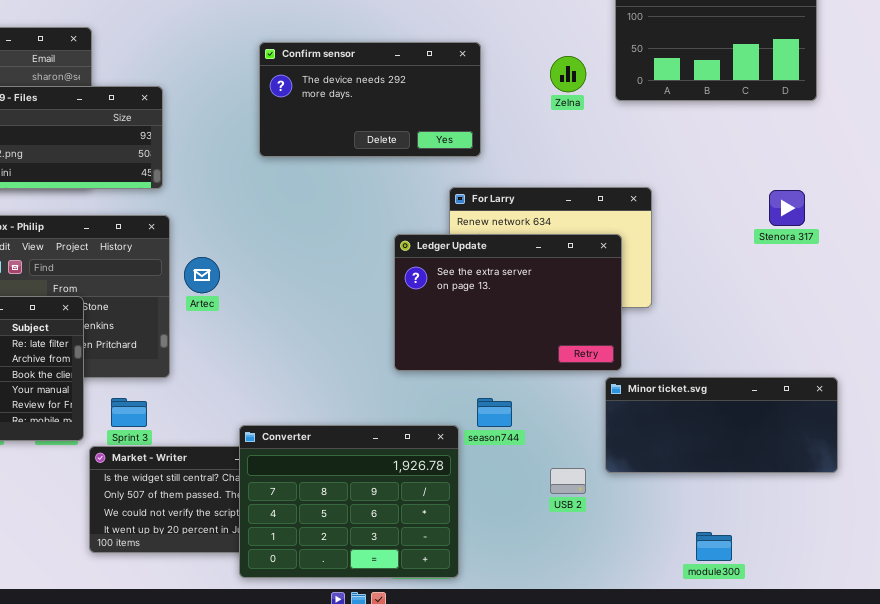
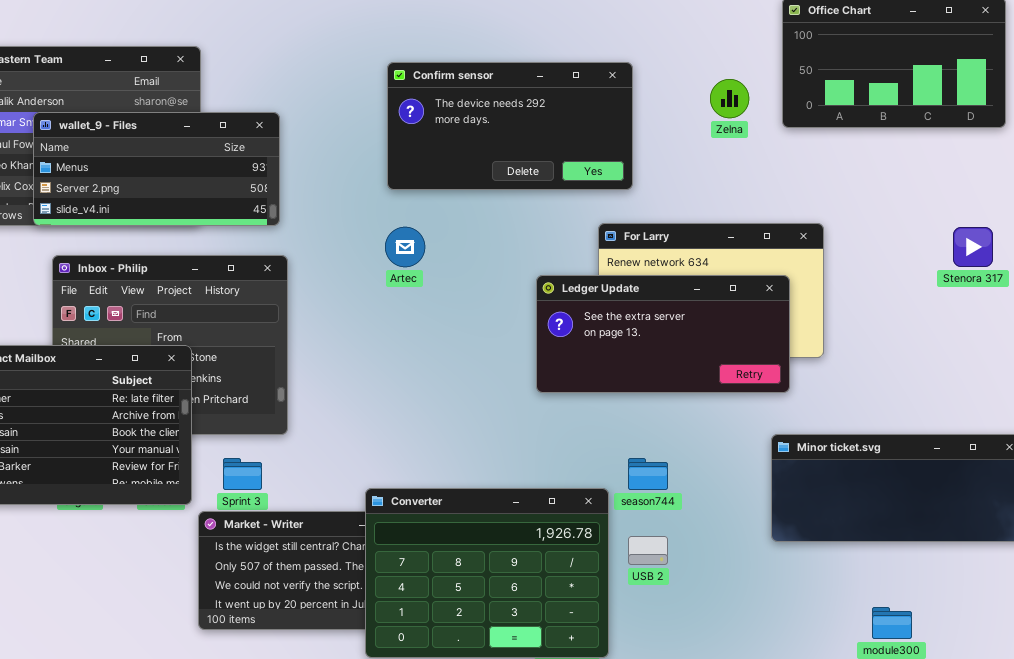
Ledger Update: [394,234,622,371] -> [536,275,790,393], resized
Artec: [184,257,220,293] -> [385,227,425,267], moved
USB 2: [550,468,586,494] -> [628,536,668,565], moved

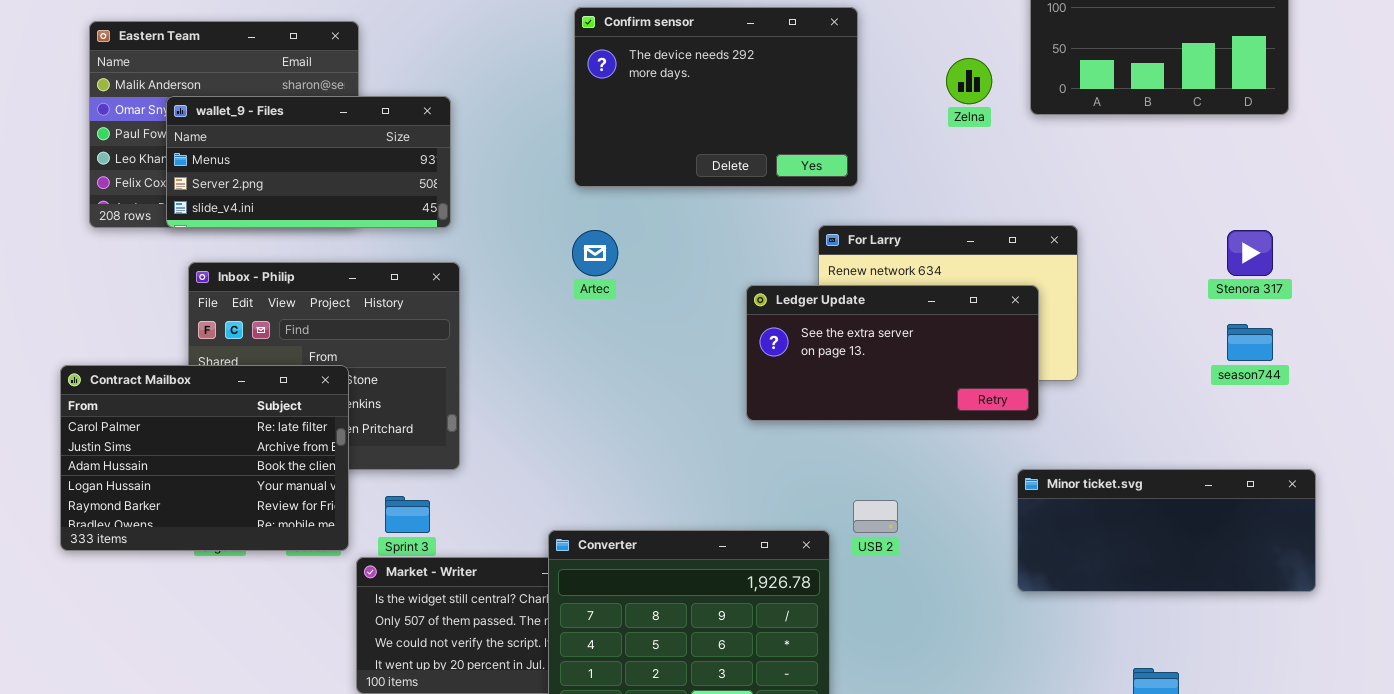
Confirm sensor: [387,62,633,190] -> [574,7,858,187], resized
season744: [628,458,668,490] -> [1227,324,1273,361], moved
USB 2: [628,536,668,565] -> [853,500,898,533], moved

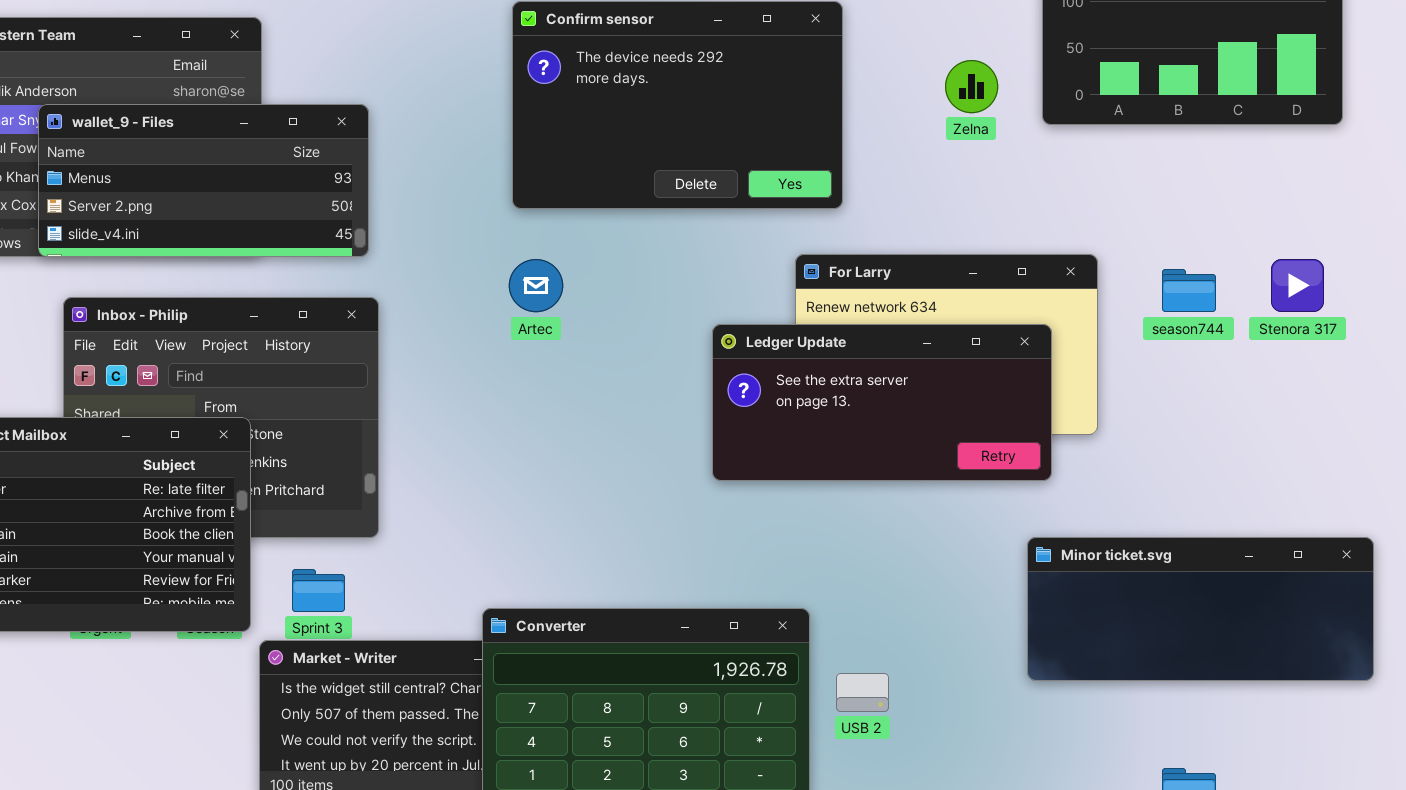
season744: [1227,324,1273,361] -> [1162,269,1216,312], moved
USB 2: [853,500,898,533] -> [836,673,889,712], moved

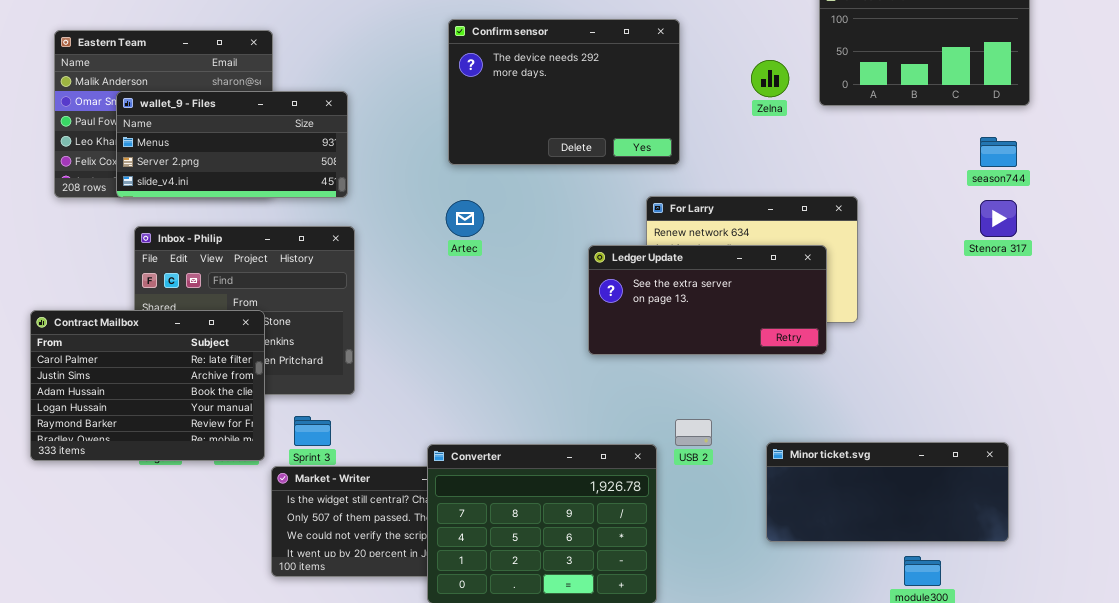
season744: [1162,269,1216,312] -> [980,137,1017,167], moved
Minor ticket.svg: [1027,537,1374,681] -> [766,442,1009,542], moved
USB 2: [836,673,889,712] -> [675,419,712,446], moved

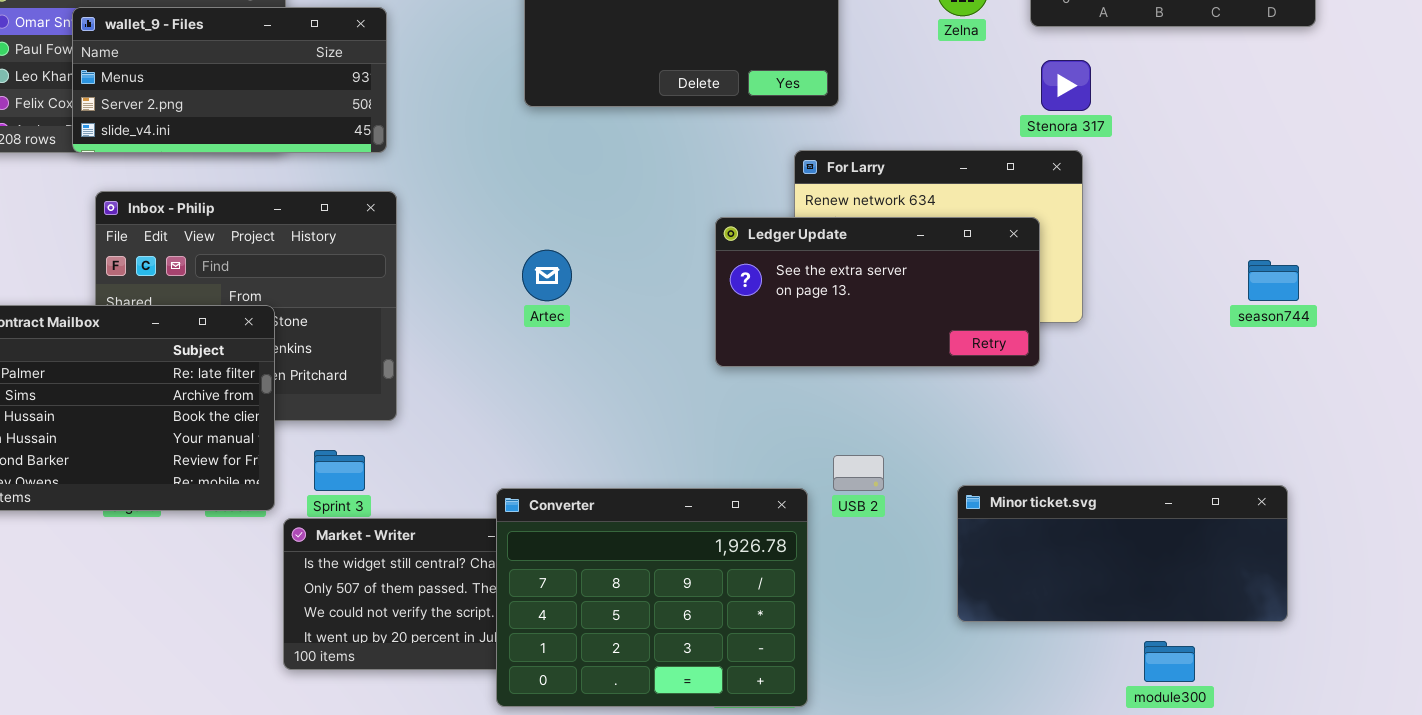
season744: [980,137,1017,167] -> [1248,260,1299,301], moved
Artec: [446,200,484,237] -> [522,250,572,301], moved
Stenora 317: [980,200,1017,237] -> [1041,60,1091,111], moved

